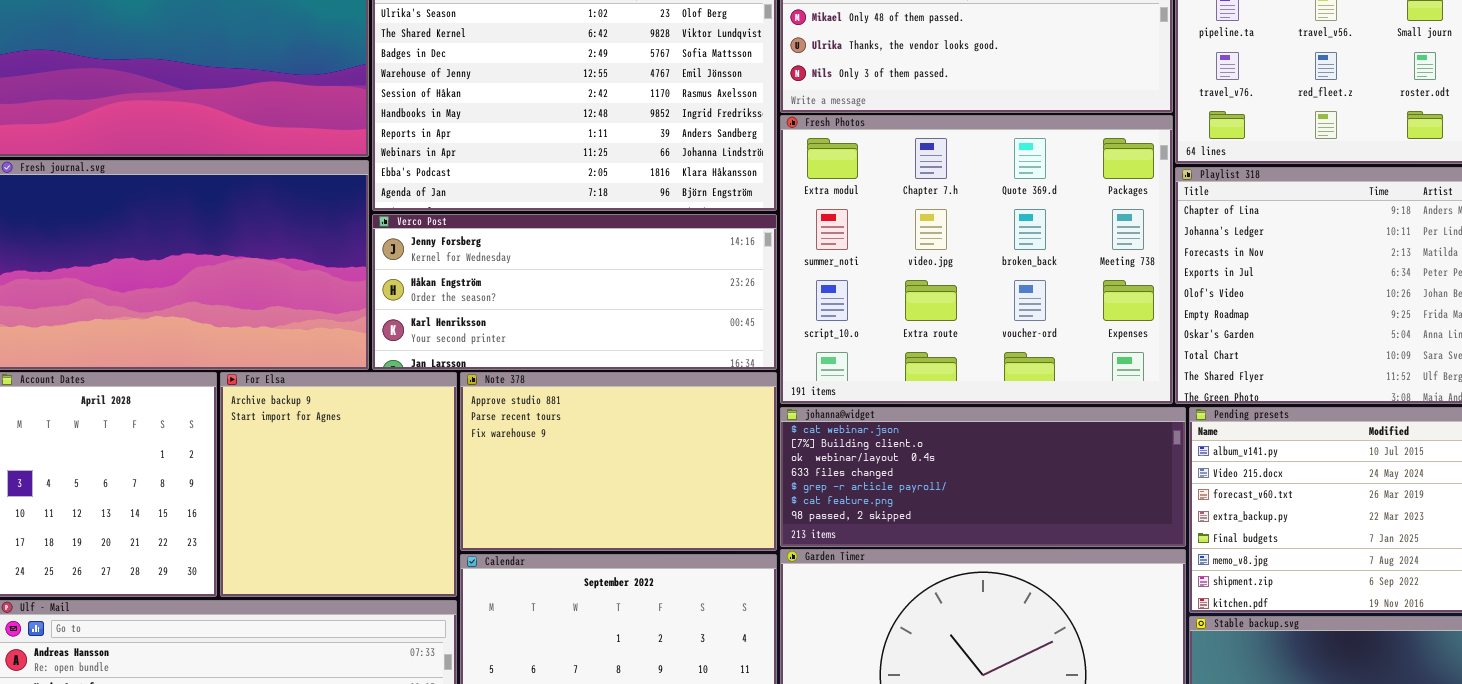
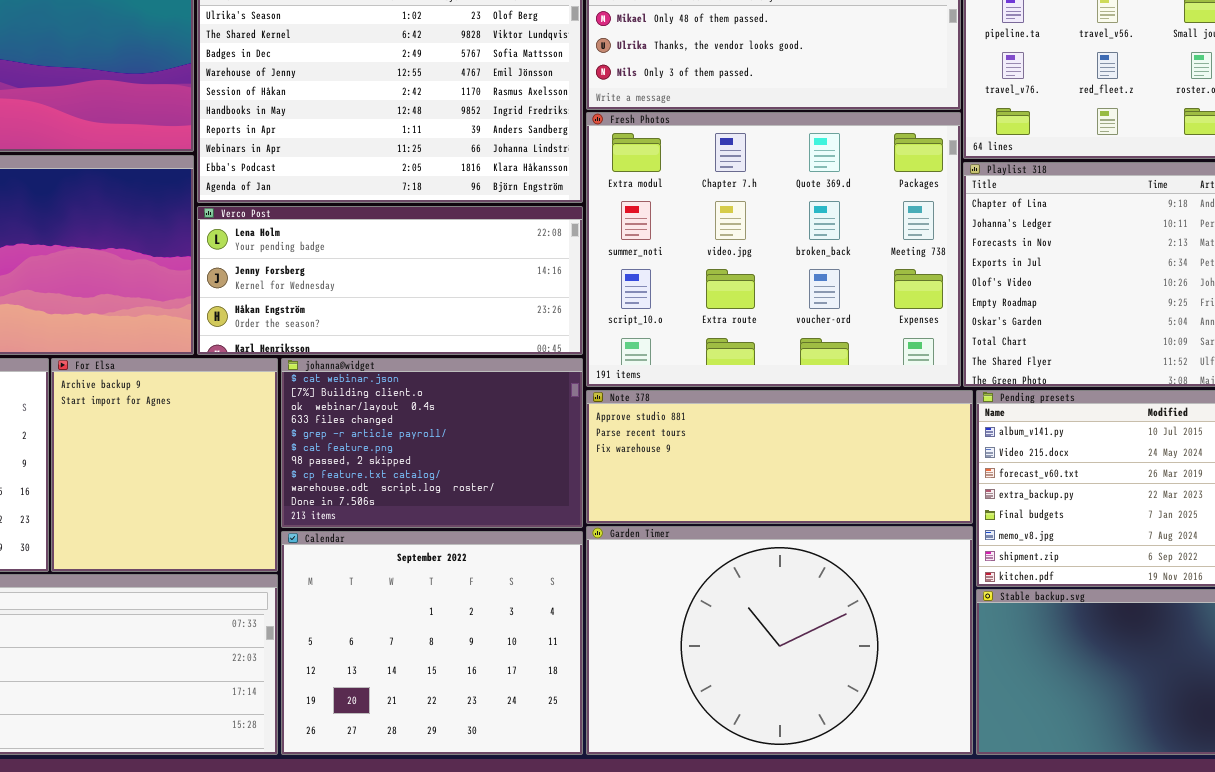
Verco Post: [372,214,777,370] -> [197,206,583,355], scrolled up 1 row
Note 378: [460,372,777,551] -> [586,390,973,524], moved, resized
johanna@widget: [780,407,1186,547] -> [281,358,583,528], moved, resized

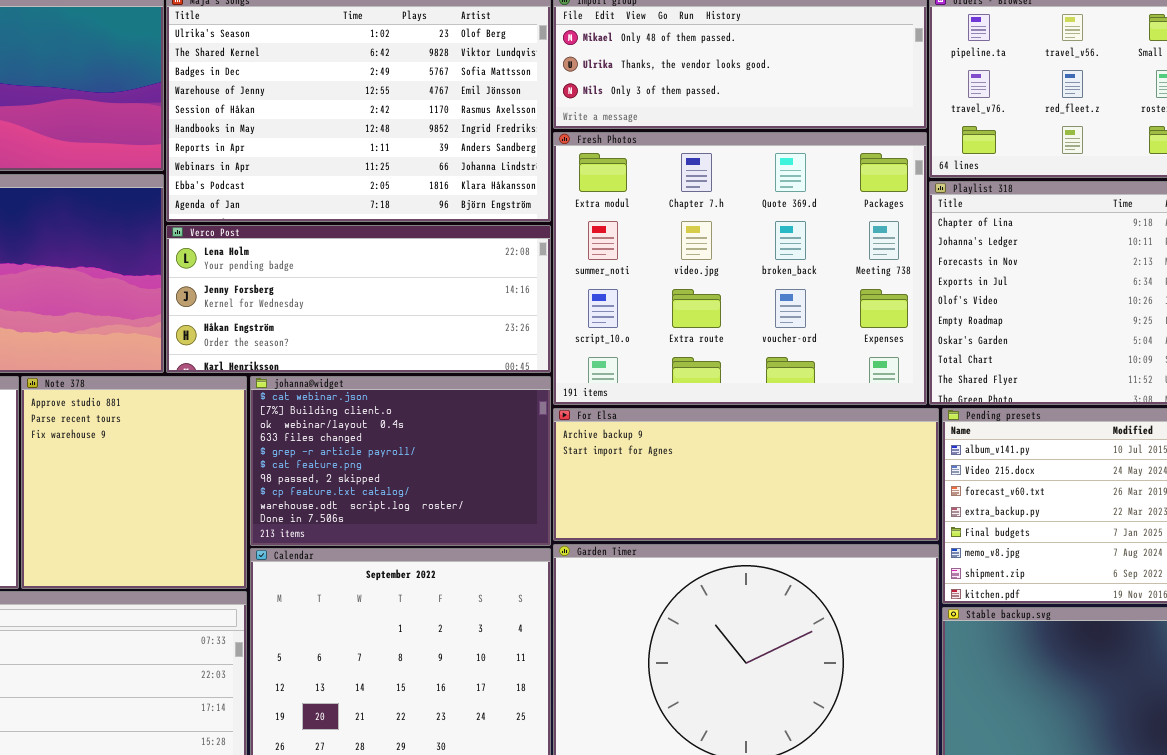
For Elsa: [51,358,278,572] -> [553,408,939,541], moved, resized
Note 378: [586,390,973,524] -> [21,376,247,589], moved, resized

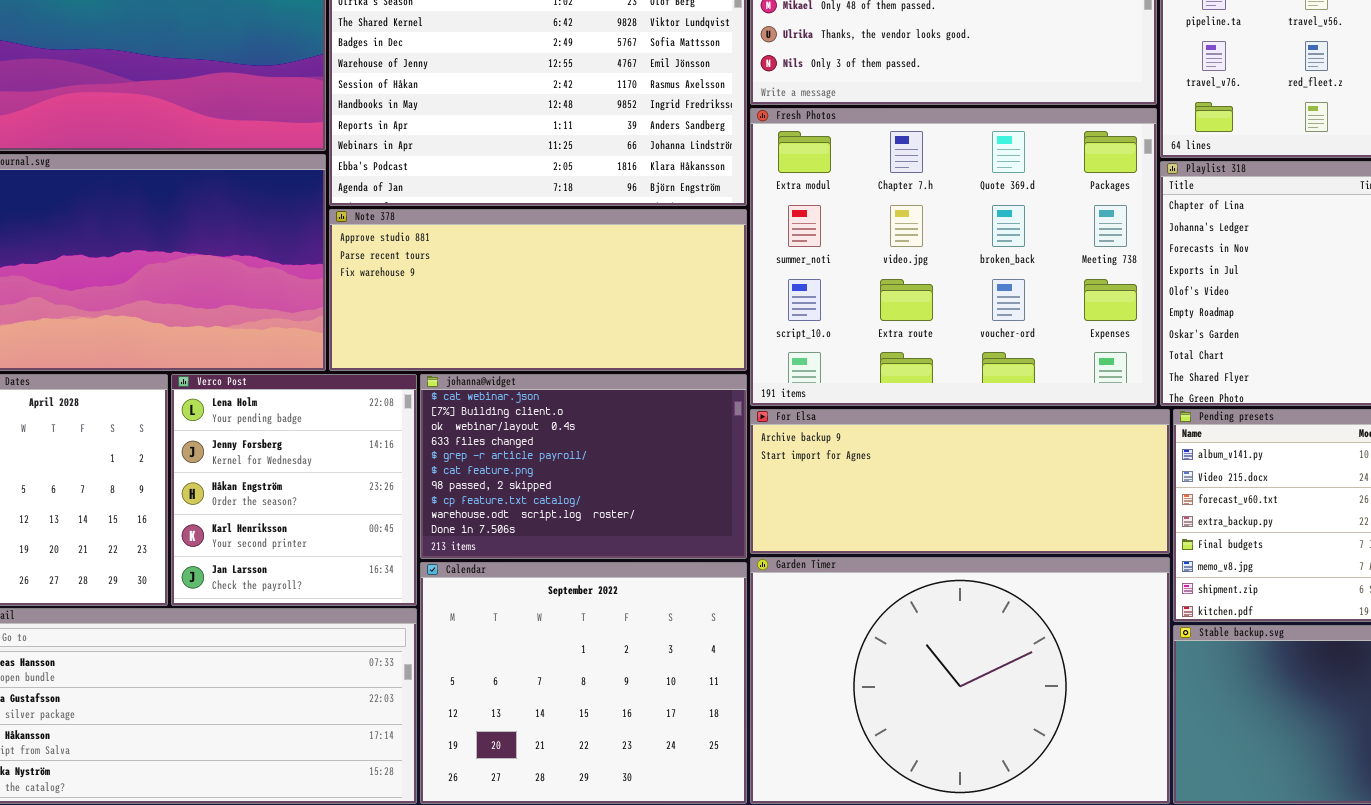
Verco Post: [166,225,551,373] -> [171,374,417,606], moved, resized
Note 378: [21,376,247,589] -> [329,209,747,371], moved, resized

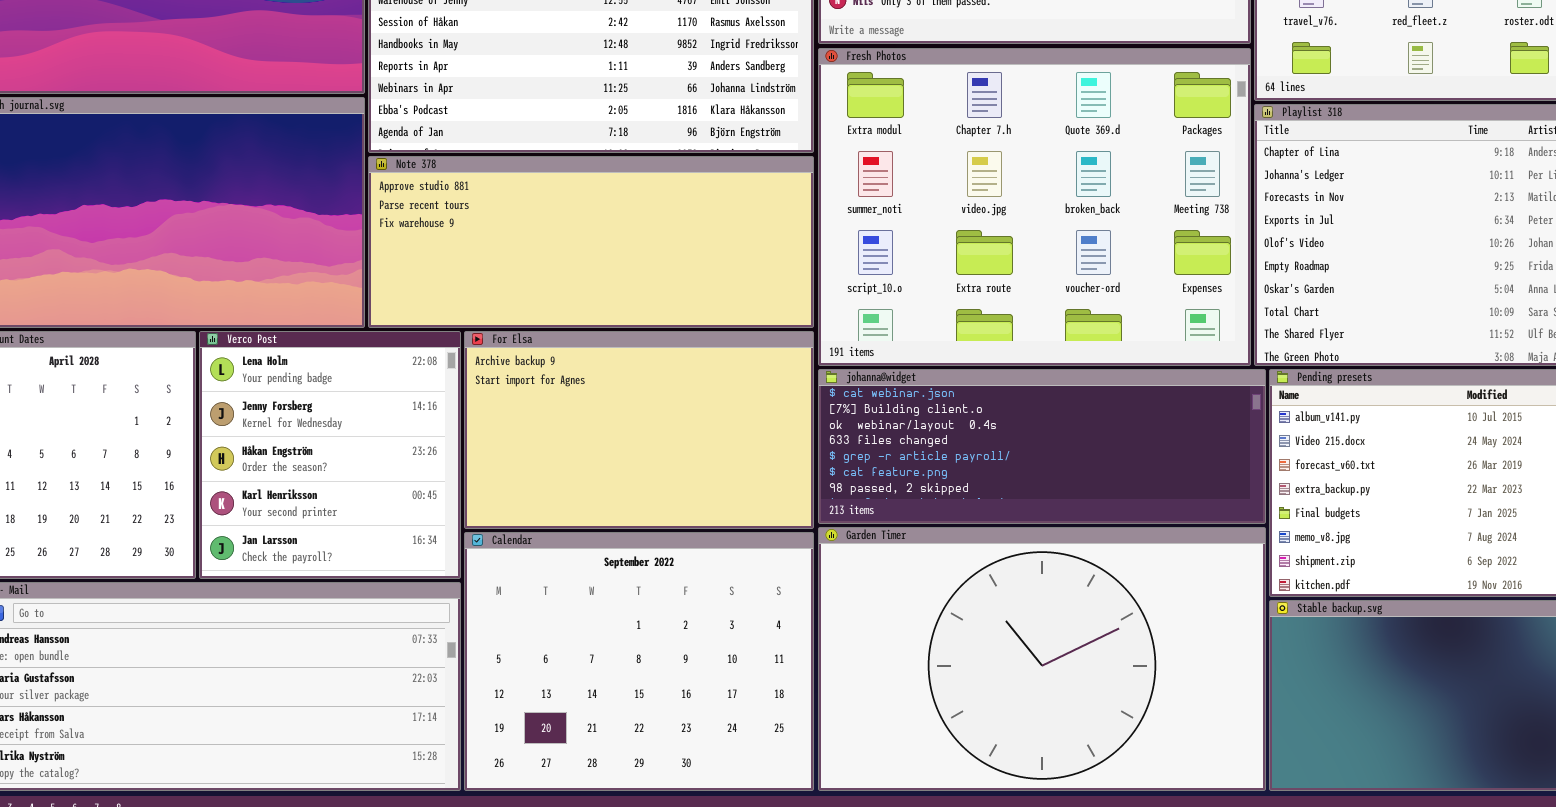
johanna@widget: [420,374,747,559] -> [818,369,1266,524], moved, resized
For Elsa: [750,409,1170,554] -> [464,331,814,529], moved, resized

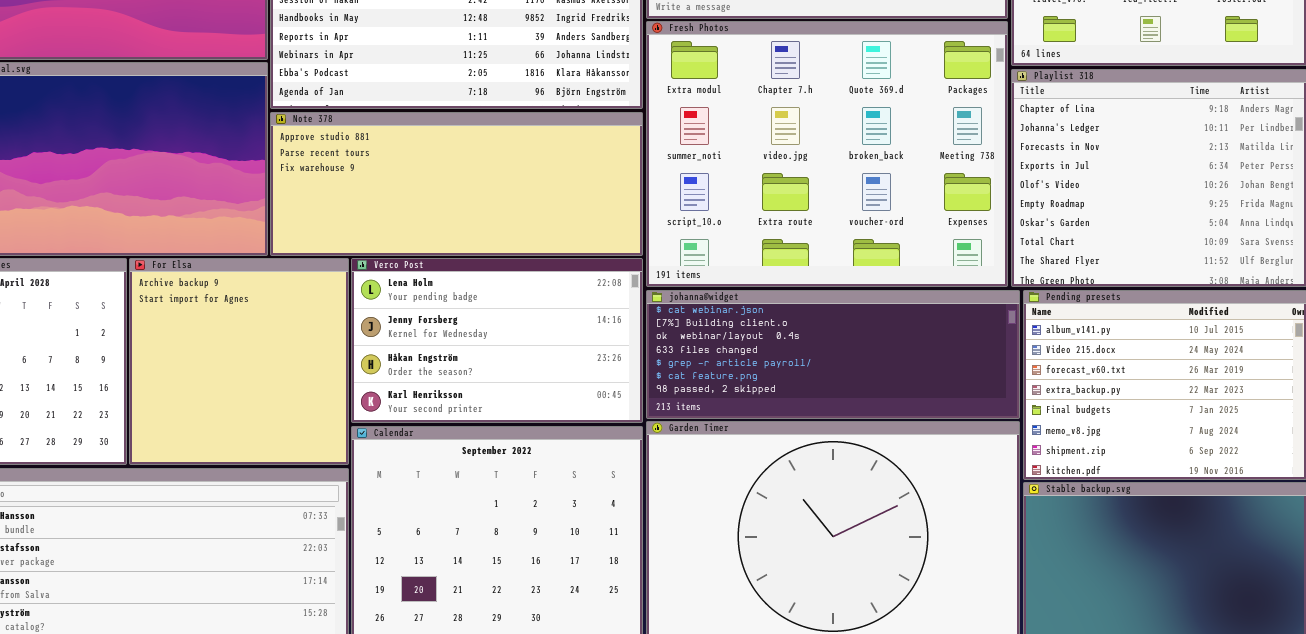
Verco Post: [199,331,461,579] -> [351,258,643,423], moved, resized
For Elsa: [464,331,814,529] -> [129,258,349,465], moved, resized

